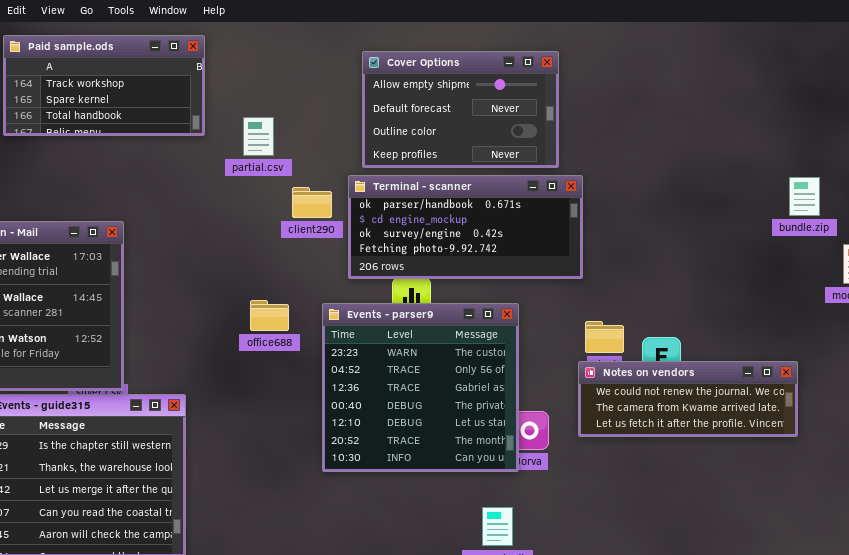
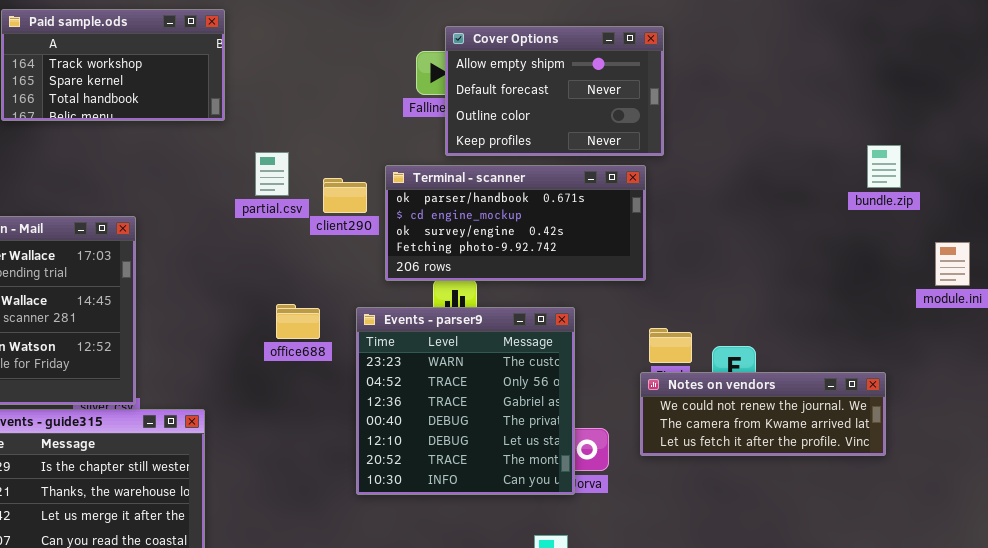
Cover Options: [362,51,559,168] -> [445,26,664,156], moved
partial.csv: [243,117,274,156] -> [255,152,289,196], moved
bundle.zip: [789,177,820,216] -> [867,145,901,188], moved

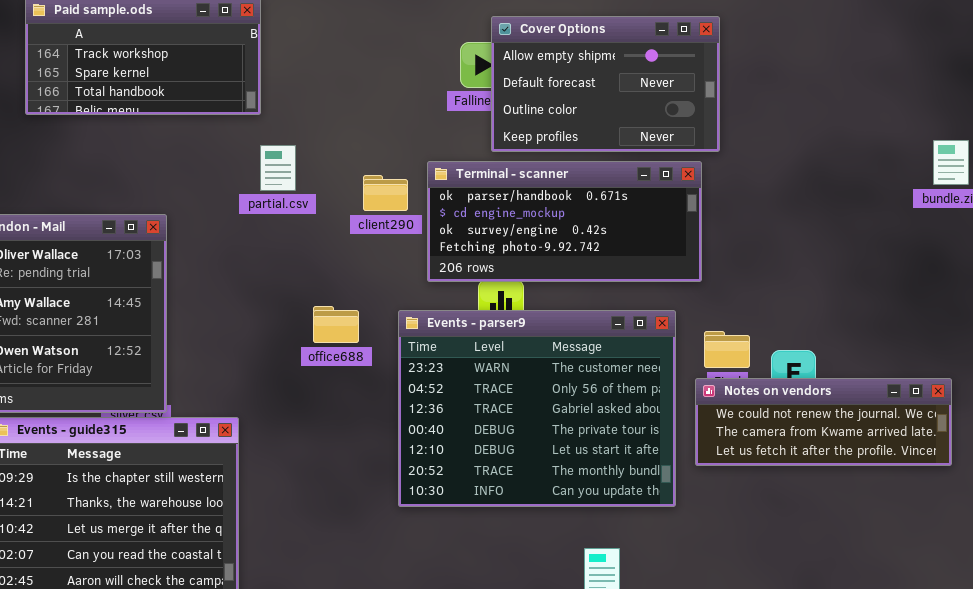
partial.csv: [255,152,289,196] -> [260,145,296,191], moved
Events - parser9: [356,307,575,495] -> [398,310,676,507], resized

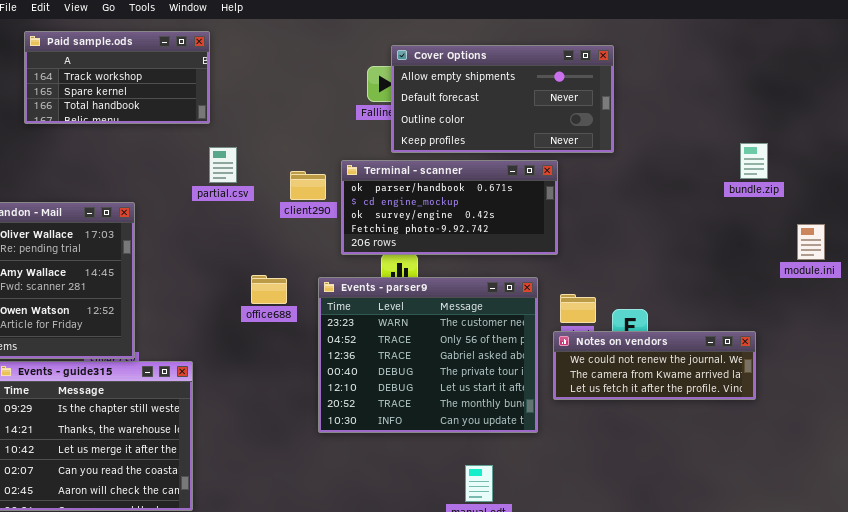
Cover Options: [491,16,720,152] -> [391,45,614,153], resized

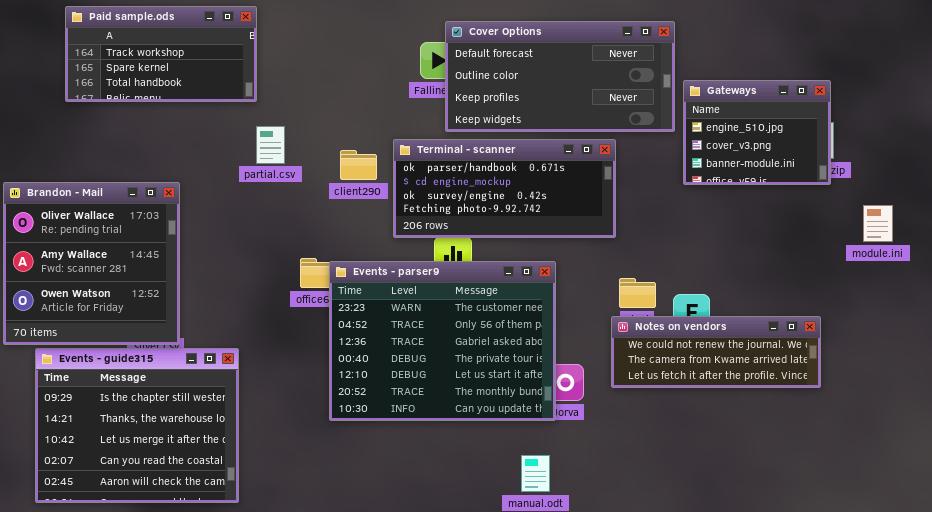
Cover Options: [391,45,614,153] -> [445,21,675,132], scrolled down 1 row
Gateways: none -> [683,80,831,185], opened
Events - parser9: [318,277,538,433] -> [329,261,556,421], moved

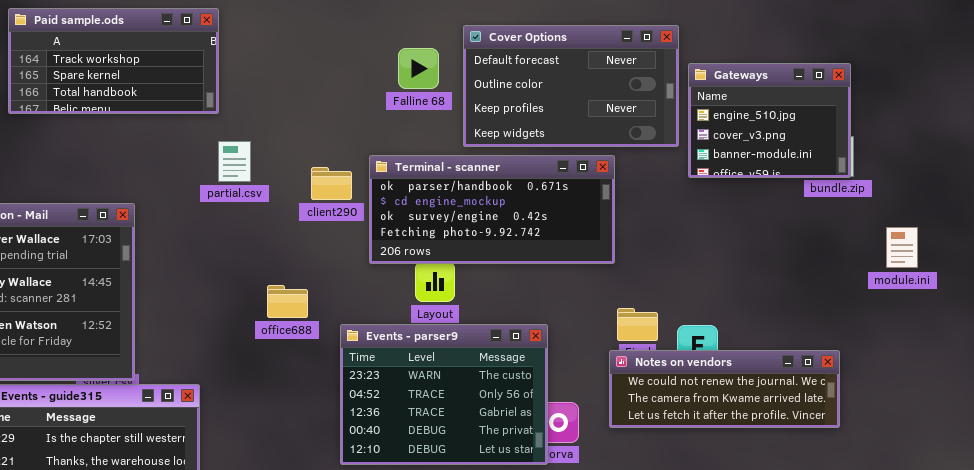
Cover Options: [445,21,675,132] -> [463,25,679,147], resized
Gateways: [683,80,831,185] -> [688,63,851,178], moved
Events - parser9: [329,261,556,421] -> [340,324,548,465], resized

